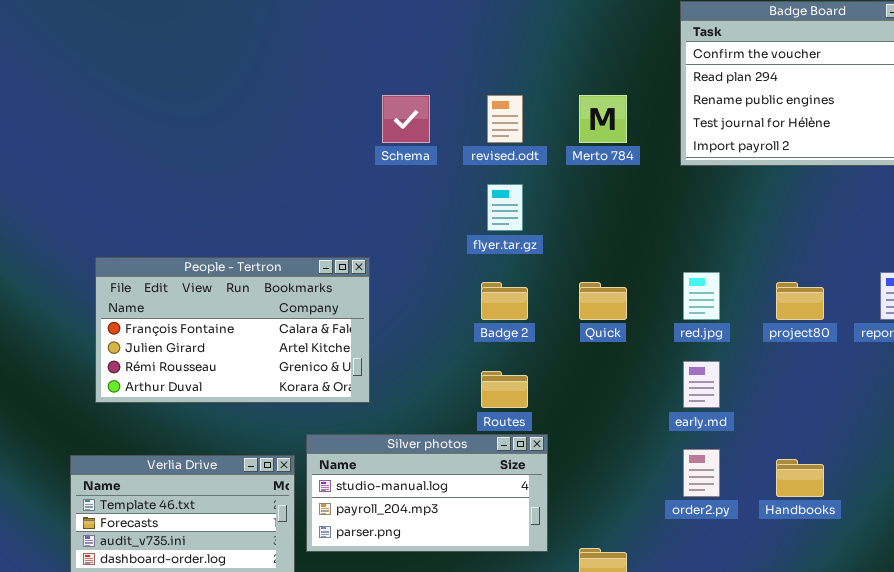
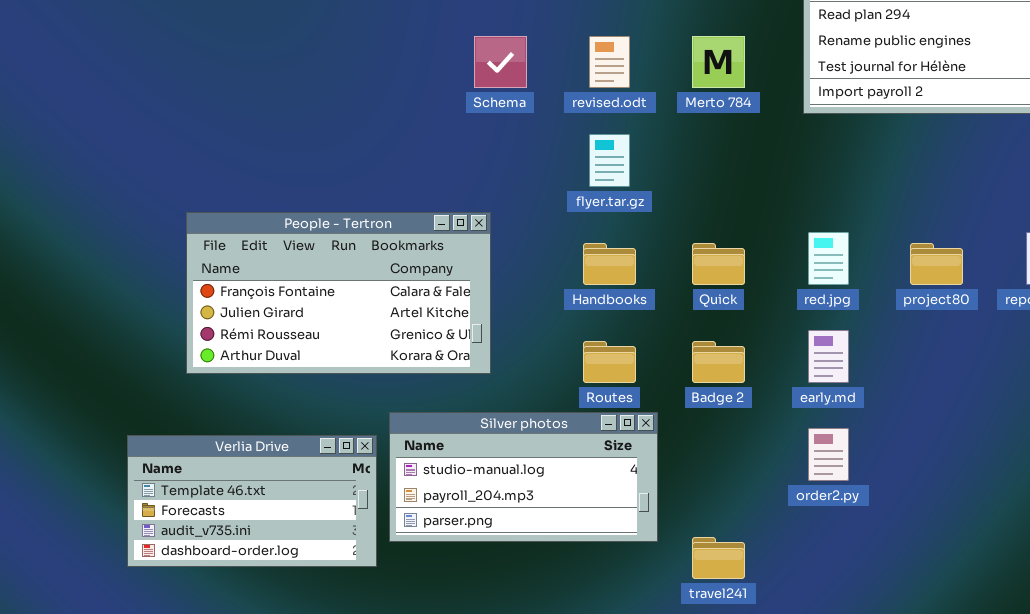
People - Tertron: [95,257,370,403] -> [186,212,491,374], moved
Badge 2: [481,282,528,320] -> [692,341,745,383], moved
Handbooks: [776,459,824,497] -> [583,243,636,285], moved

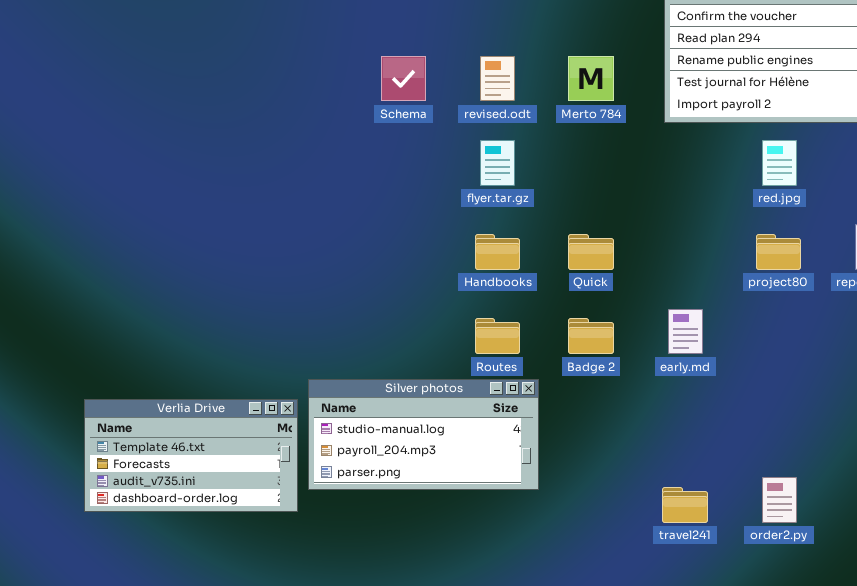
People - Tertron: [186,212,491,374] -> none, closed
red.jpg: [808,232,849,285] -> [762,140,797,186], moved
order2.py: [808,428,849,481] -> [762,477,797,523], moved
travel241: [692,537,745,579] -> [662,487,708,523], moved

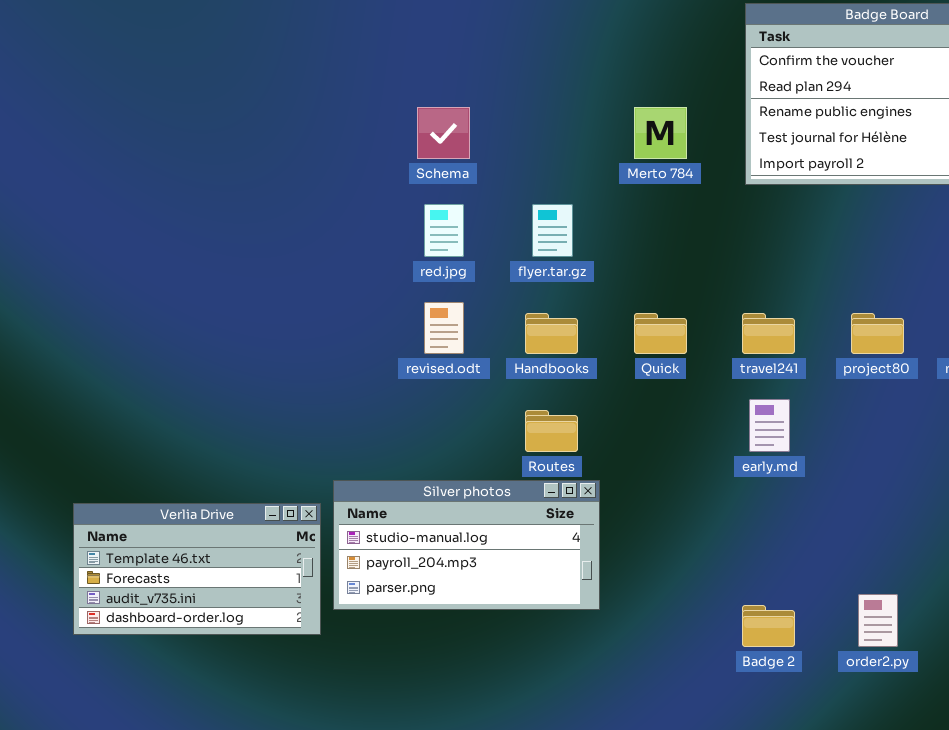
revised.odt: [480,56,515,101] -> [424,302,464,354], moved
red.jpg: [762,140,797,186] -> [424,204,464,257], moved
Badge 2: [568,318,614,354] -> [742,605,795,647], moved
travel241: [662,487,708,523] -> [742,313,795,354], moved

